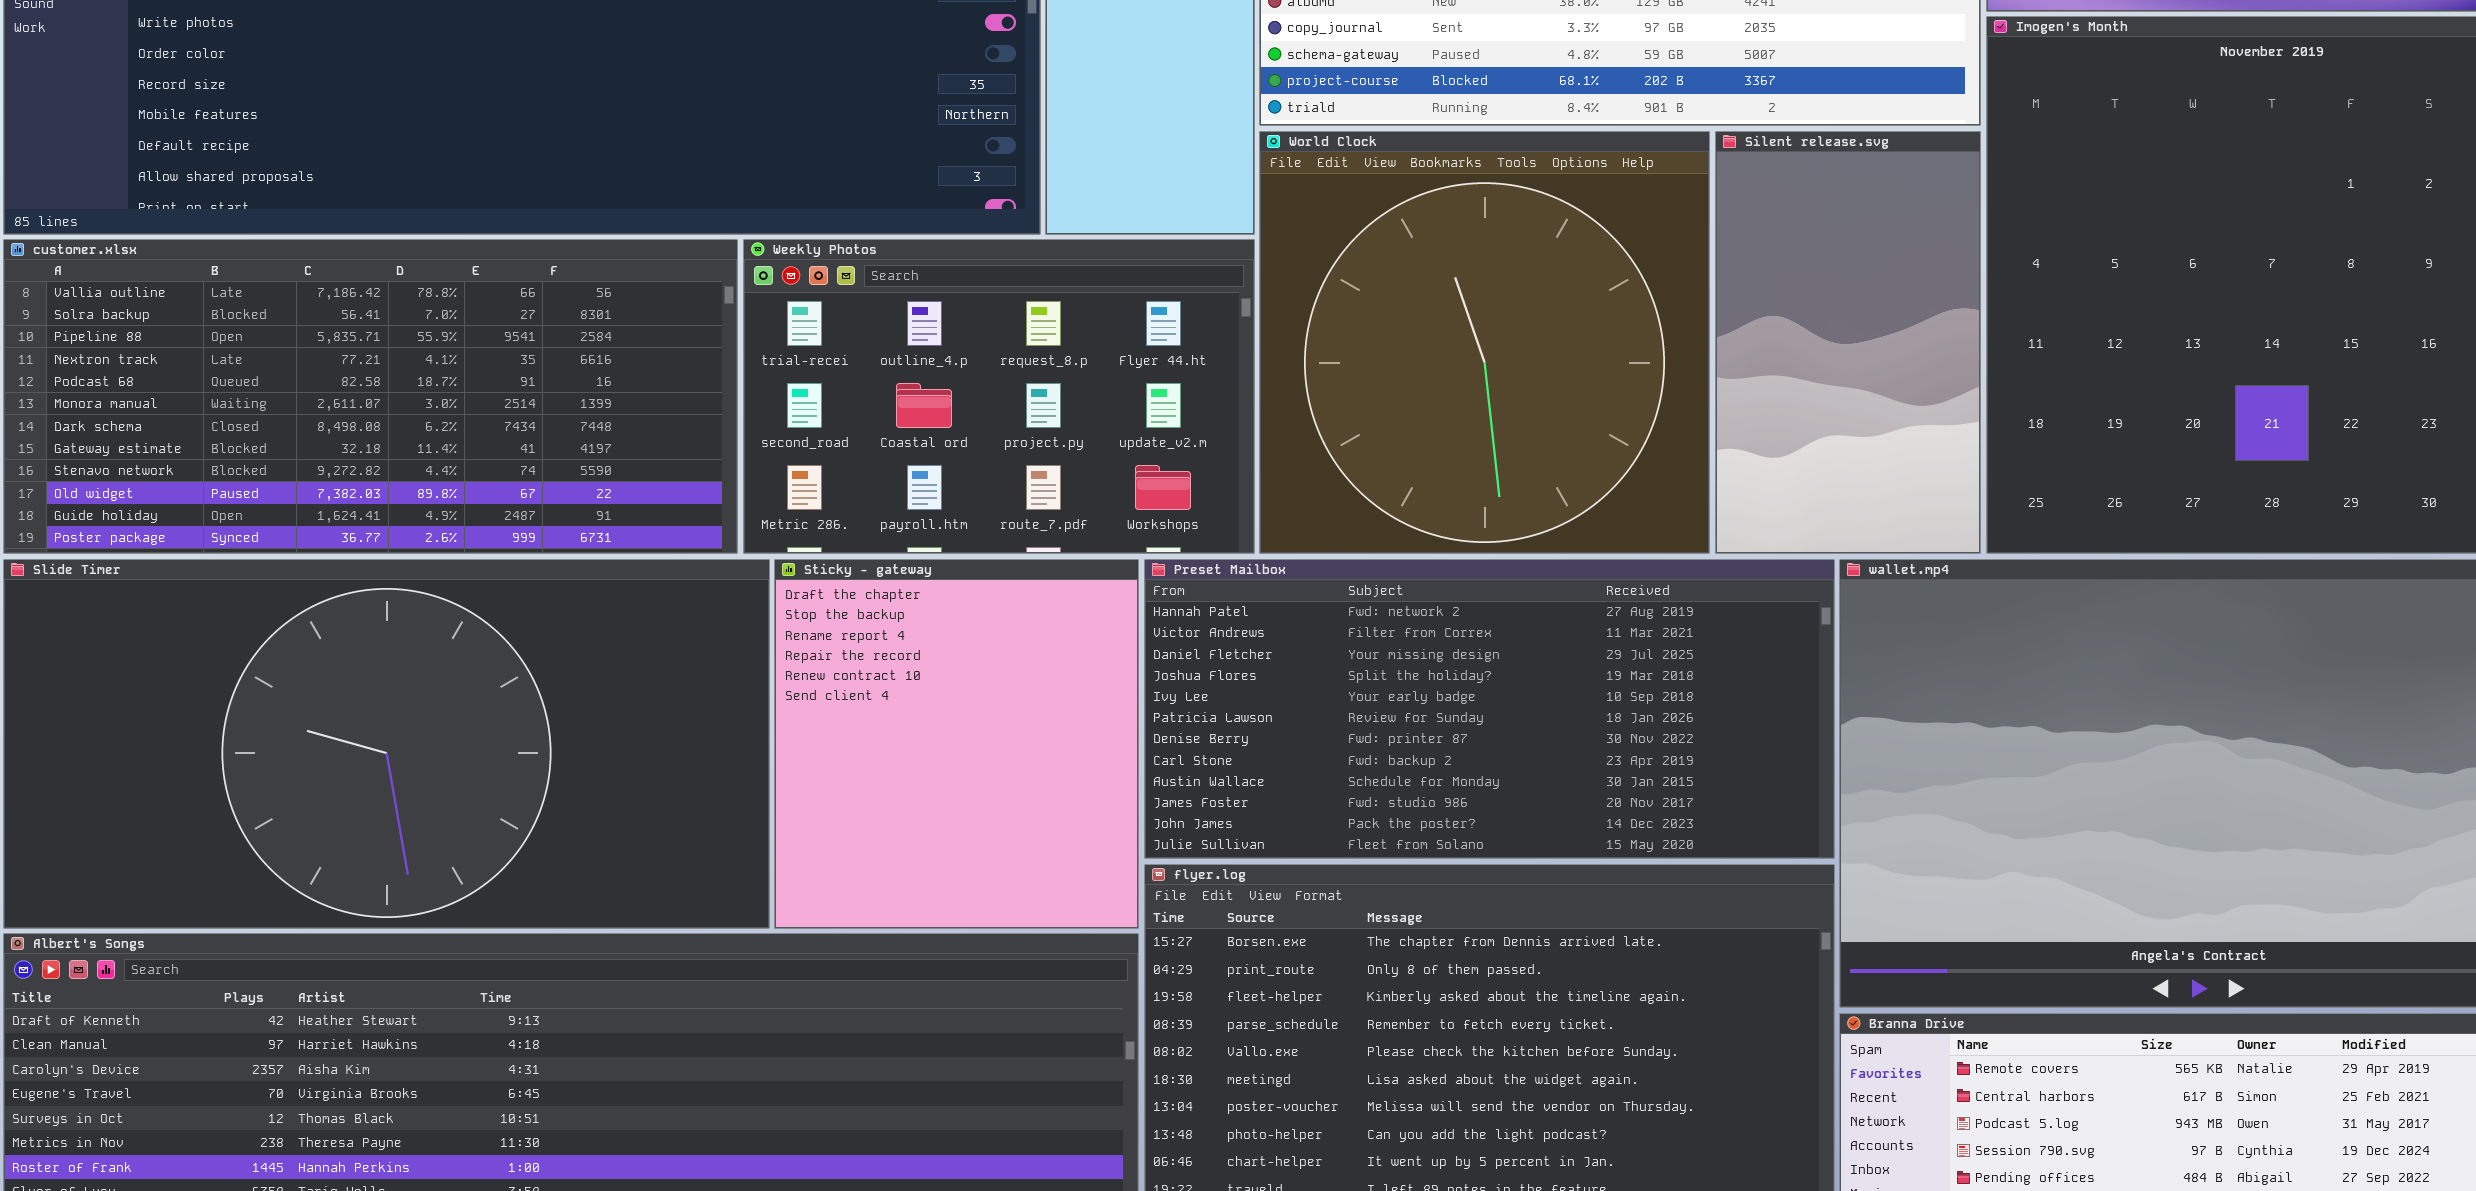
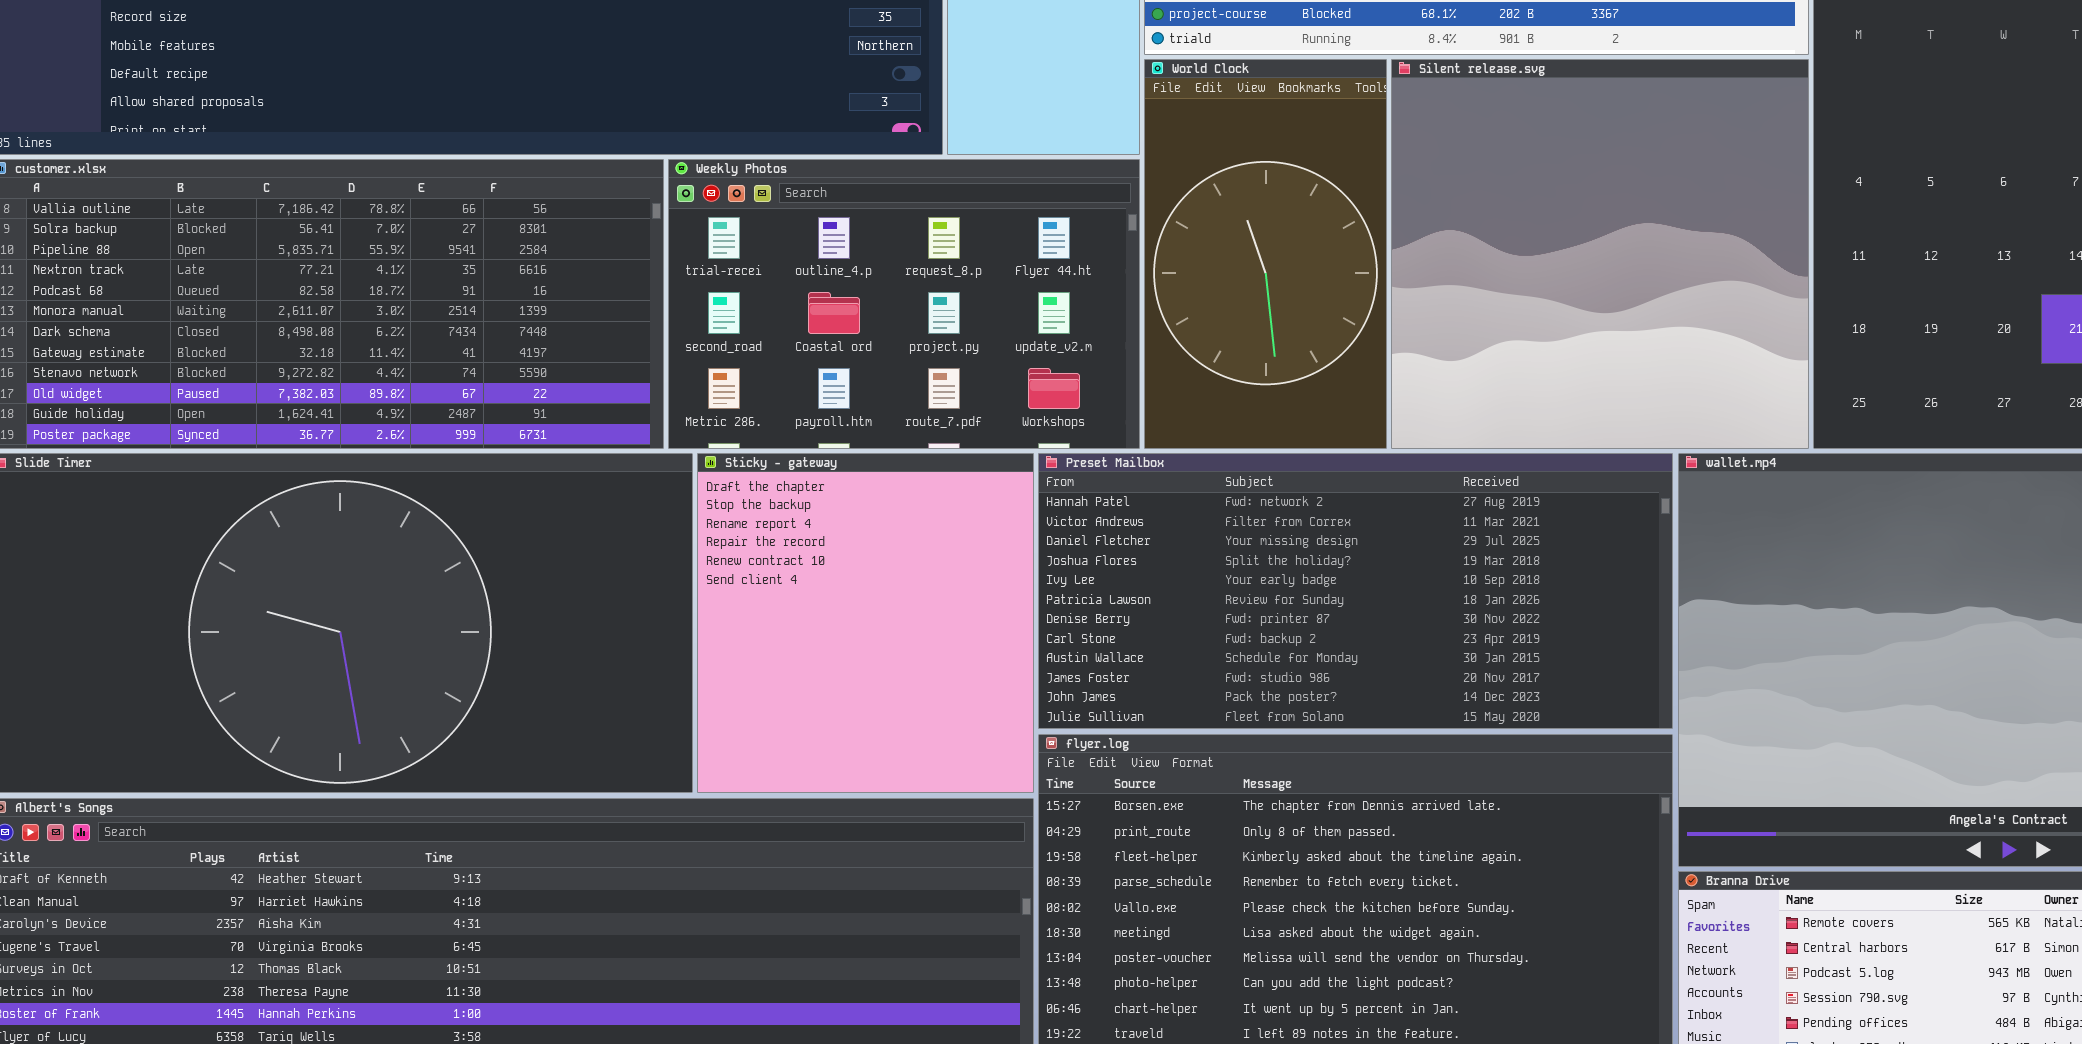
World Clock: [1259,131,1710,554] -> [1144,59,1387,449], resized
Silent release.svg: [1715,131,1981,554] -> [1391,59,1809,449], resized

